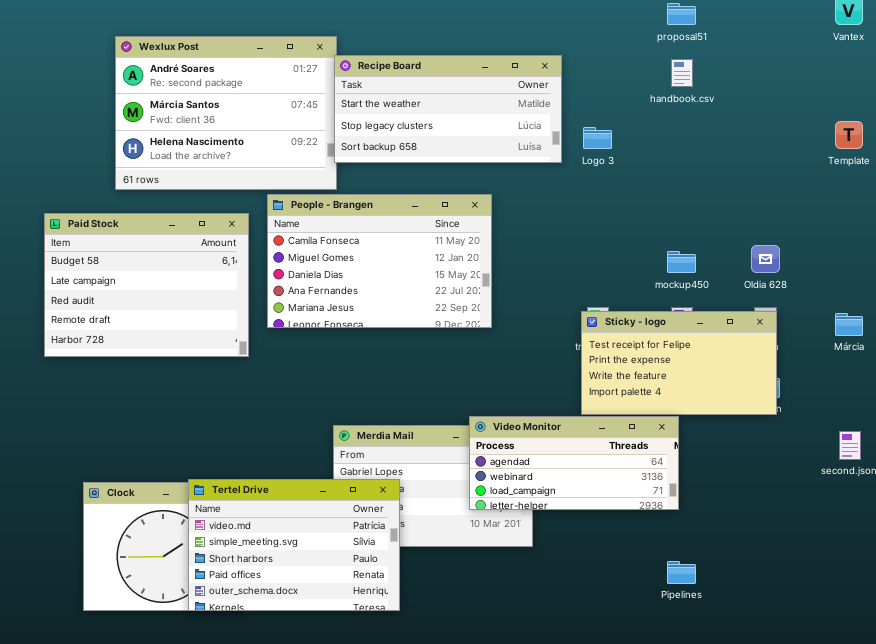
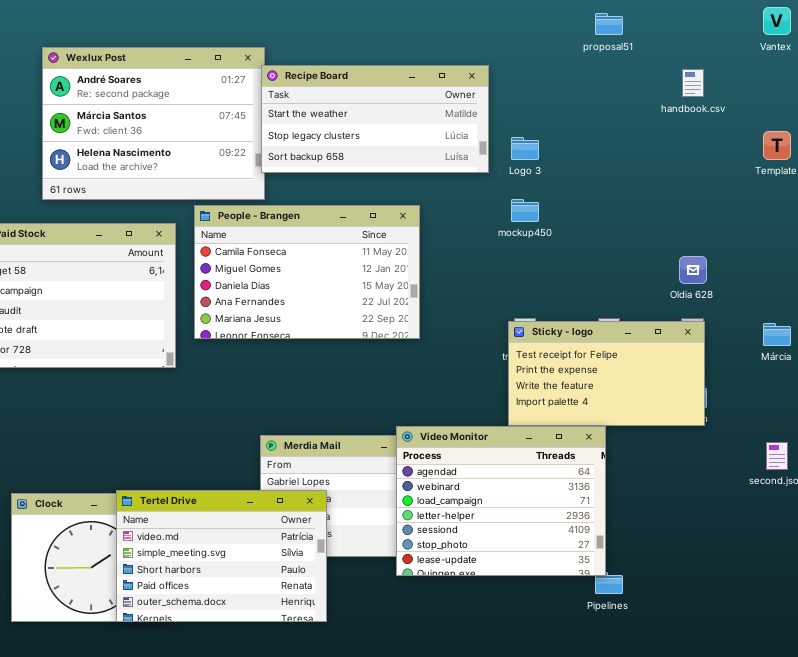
handbook.csv: [671,59,693,87] -> [682,69,704,97], moved
mockup450: [667,251,696,273] -> [511,199,539,222], moved
Video Monitor: [469,416,679,510] -> [396,426,606,576], resized

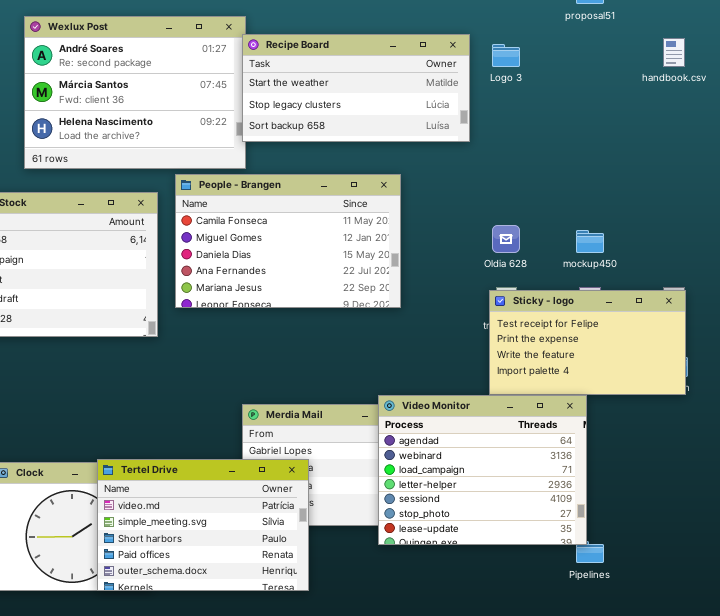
Logo 3: [511,137,539,160] -> [492,44,520,67], moved
mockup450: [511,199,539,222] -> [576,230,604,253], moved
Oldia 628: [679,256,707,284] -> [492,225,520,253], moved

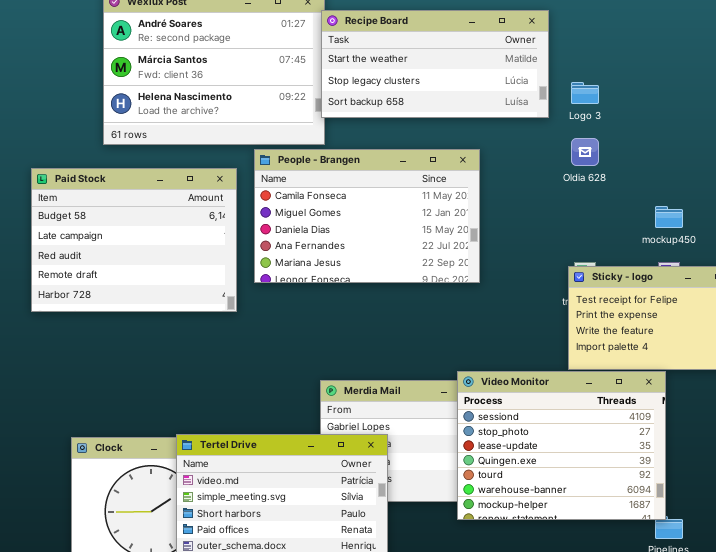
Logo 3: [492,44,520,67] -> [571,82,599,104], moved
Oldia 628: [492,225,520,253] -> [571,138,599,166], moved
Video Monitor: [378,395,587,545] -> [457,371,666,520], scrolled down 4 rows

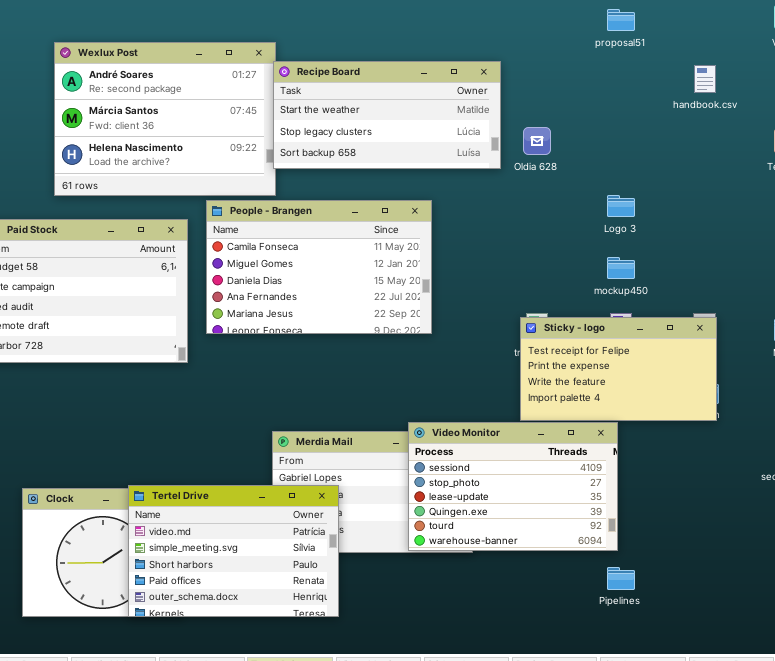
Logo 3: [571,82,599,104] -> [607,195,635,217], moved
Oldia 628: [571,138,599,166] -> [523,127,551,155], moved
Video Monitor: [457,371,666,520] -> [408,422,618,551], resized

